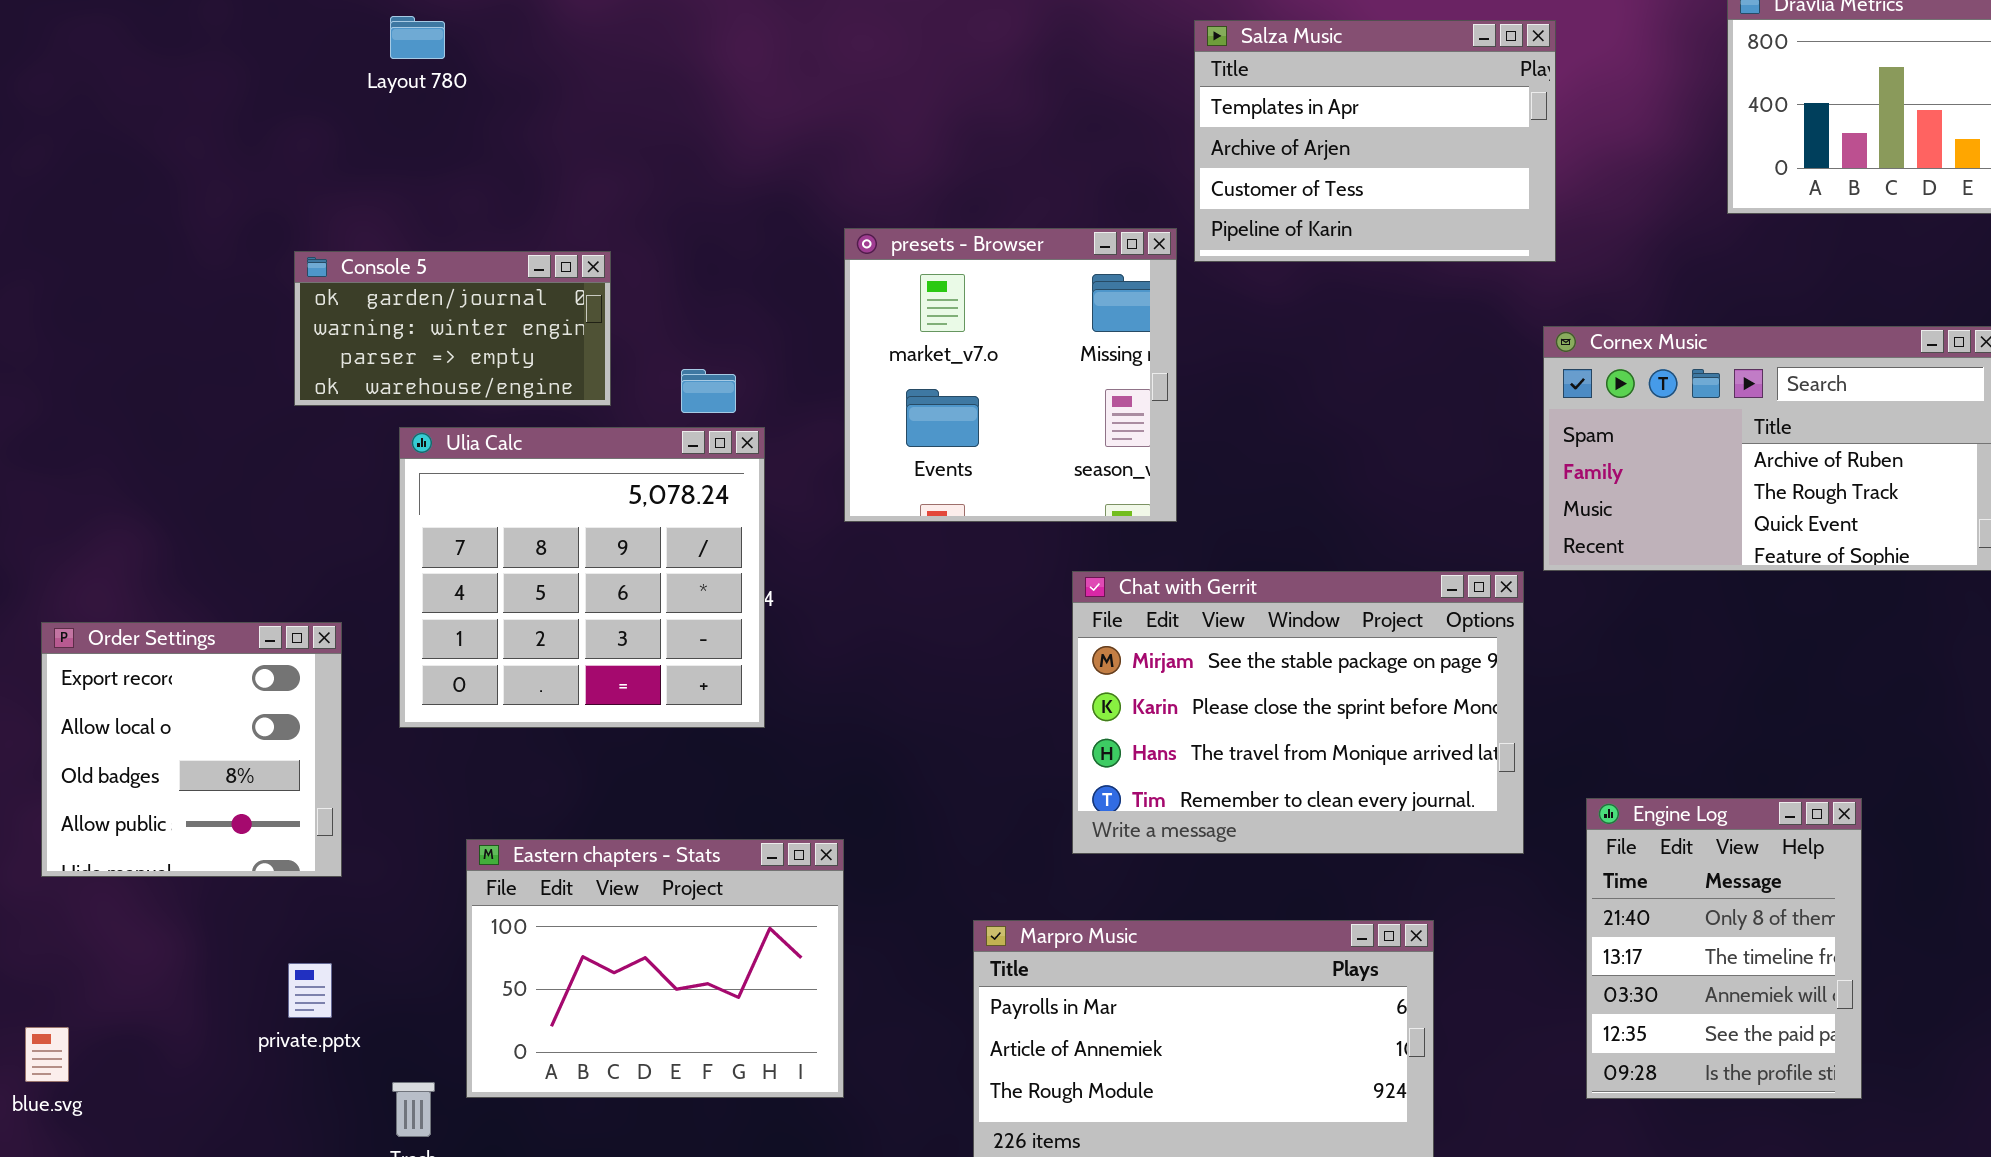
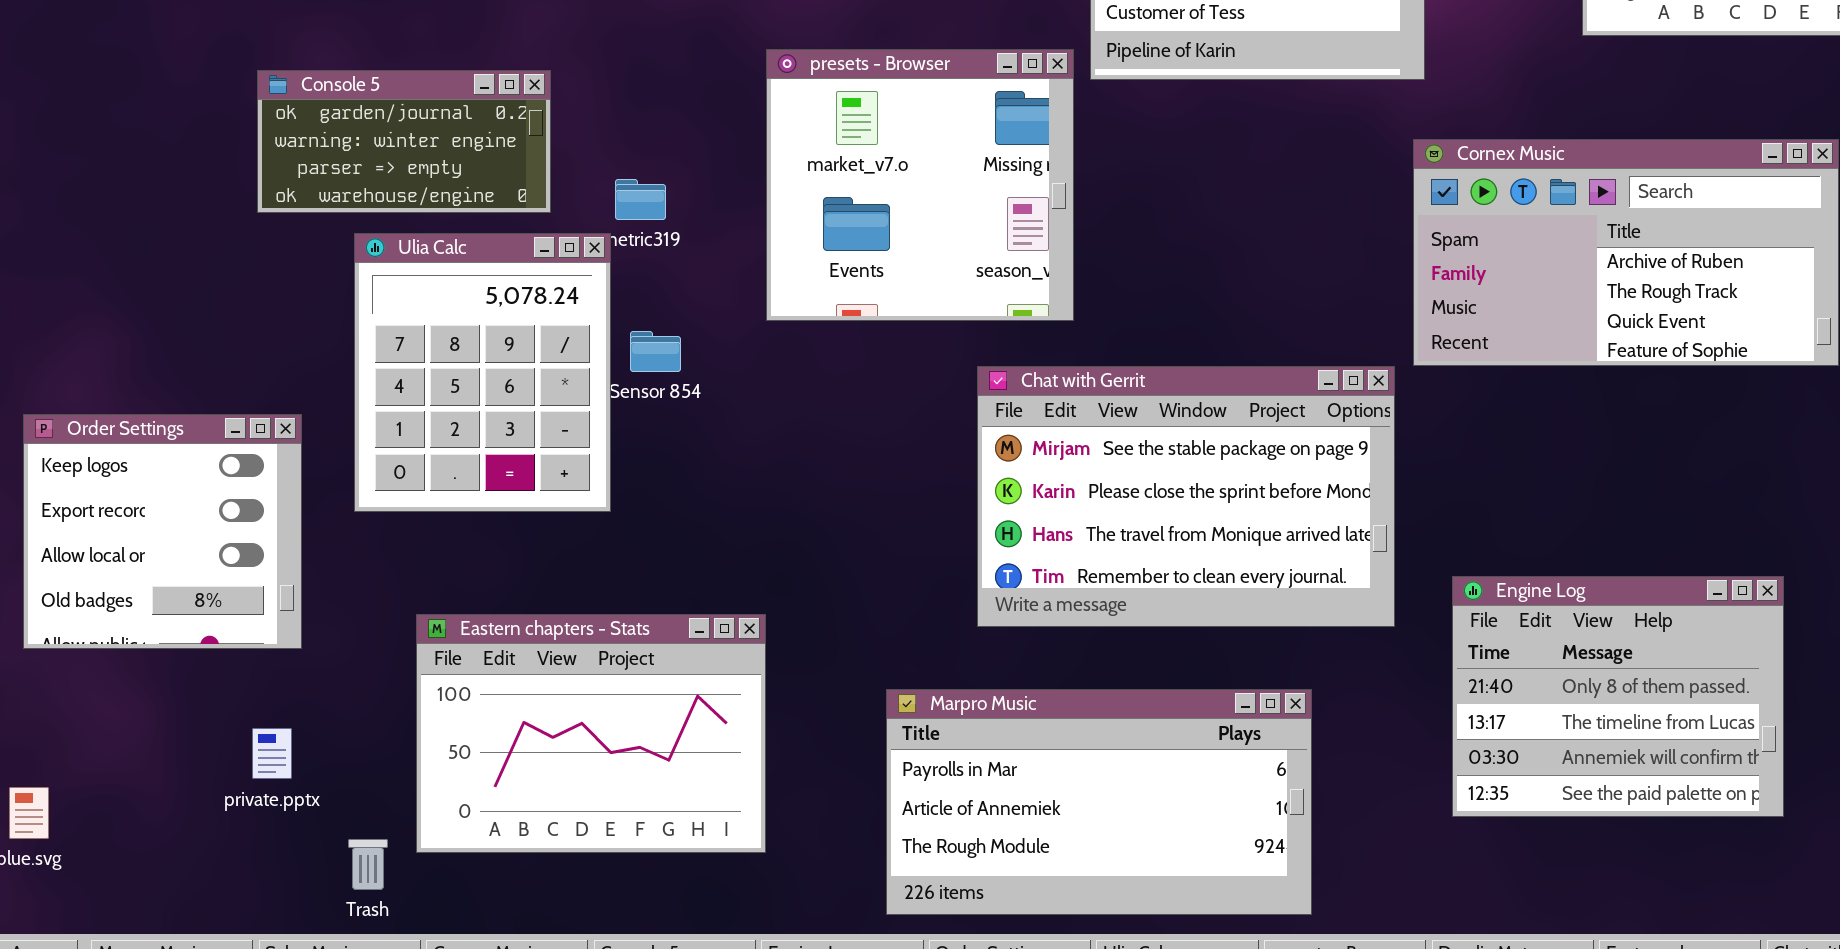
Ulia Calc: [399,427,765,728] -> [354,233,611,512], resized
Order Settings: [41,622,342,877] -> [23,414,302,649], scrolled up 1 row
Engine Log: [1586,798,1862,1099] -> [1452,576,1784,817], resized

